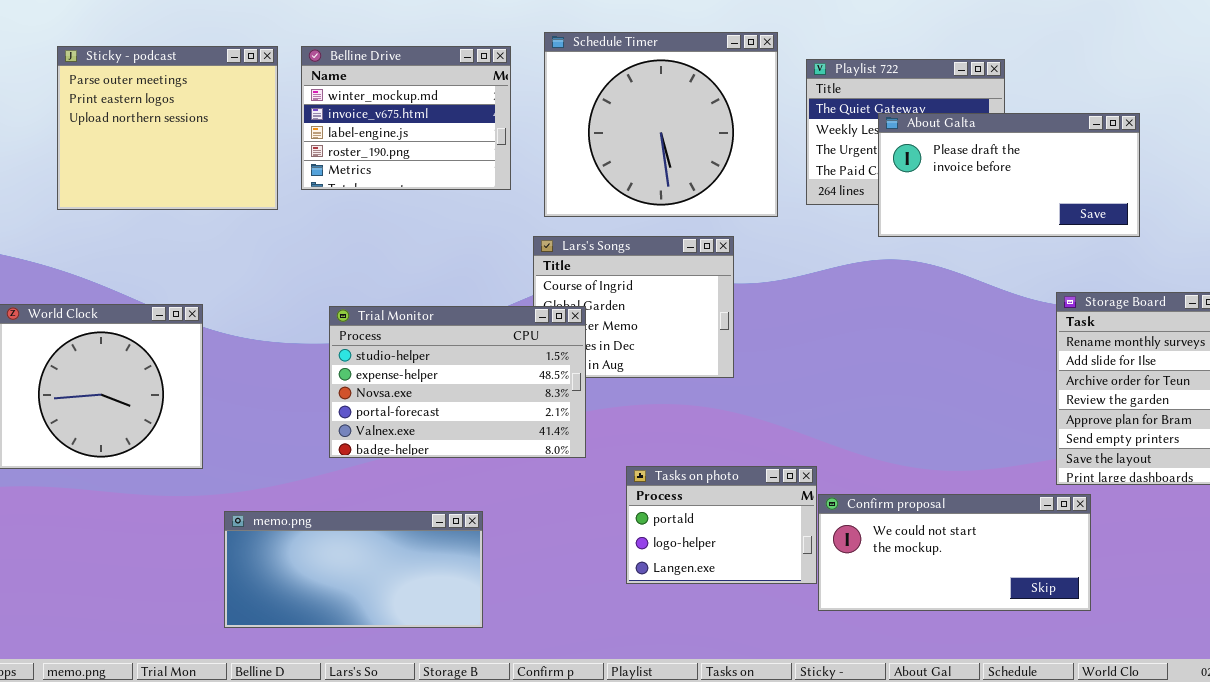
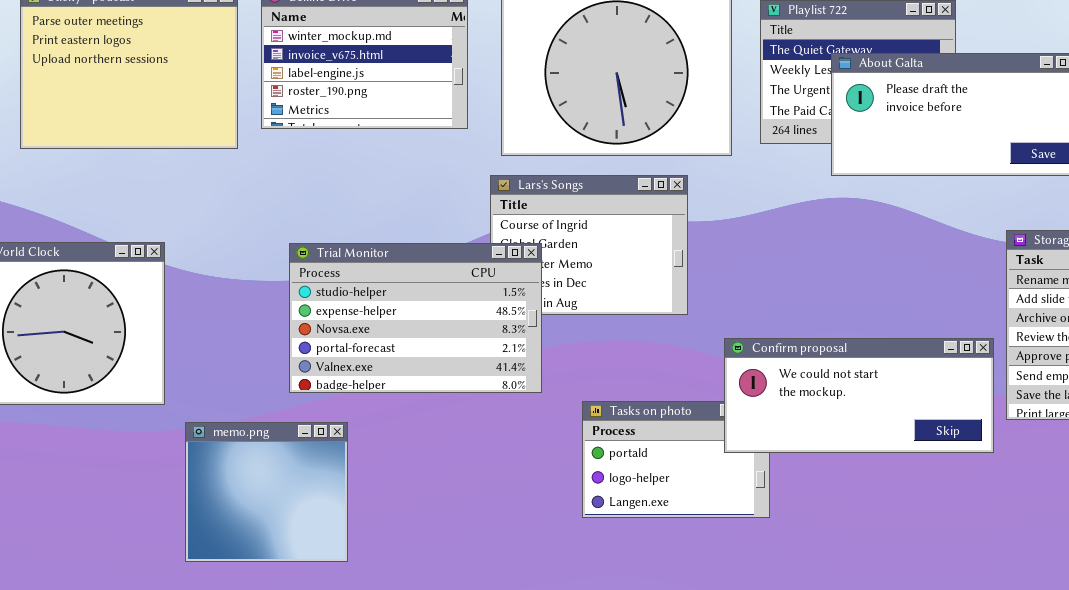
Confirm proposal: [818,494,1091,611] -> [724,338,994,453], moved
memo.png: [224,511,483,628] -> [185,422,348,562], resized

